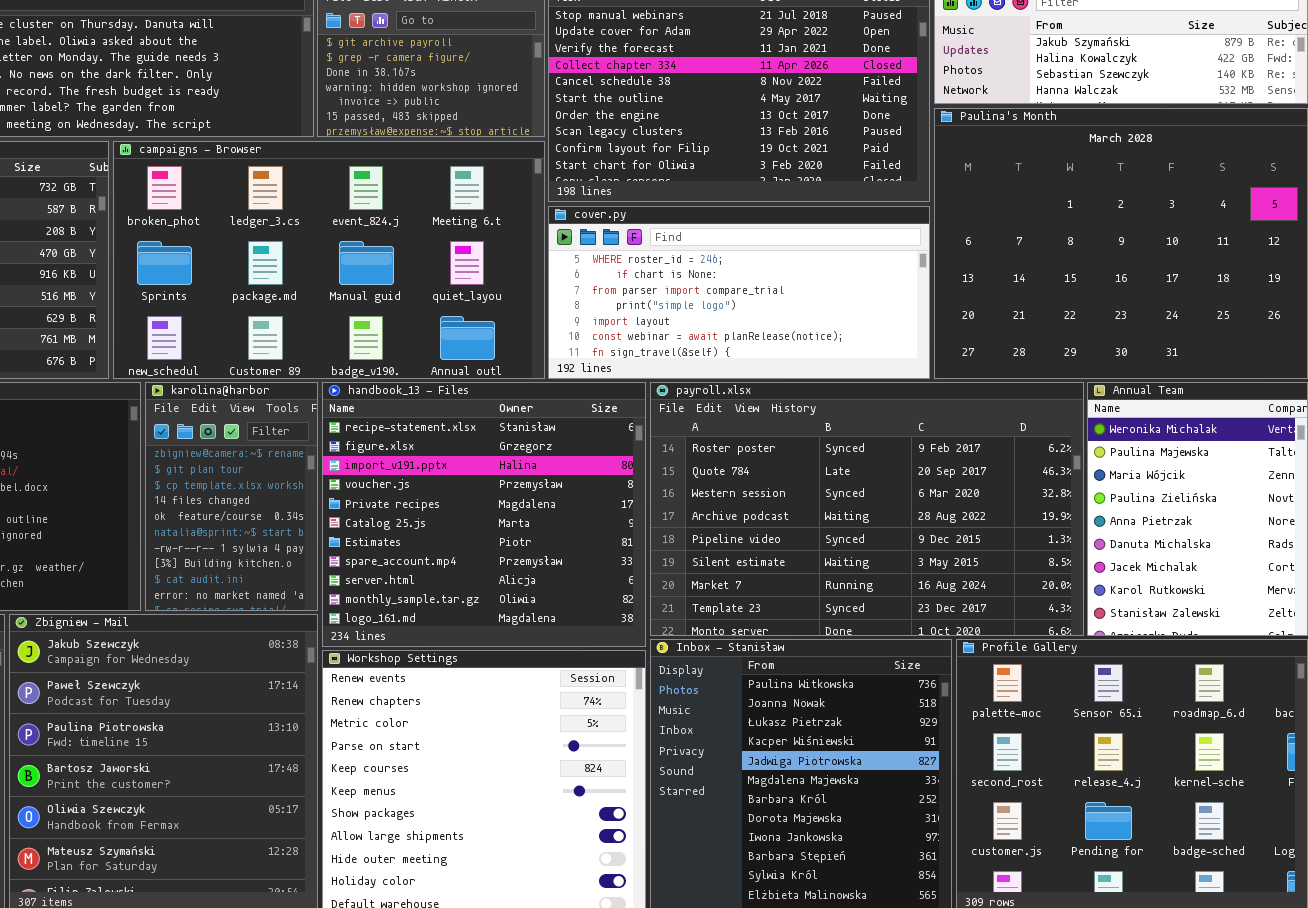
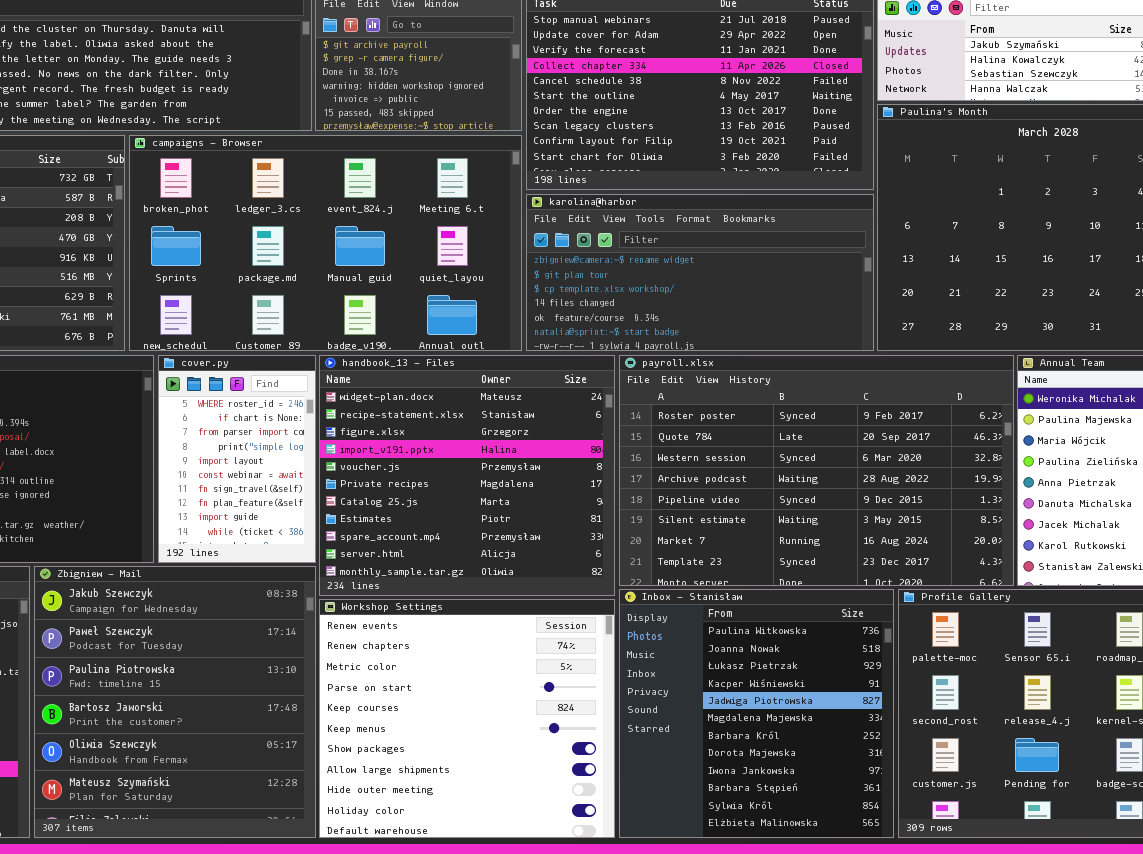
cover.py: [548,206,930,379] -> [158,355,316,563], moved, resized
karolina@harbor: [145,382,318,611] -> [526,194,874,351], moved, resized
handbook_13 - Files: [322,382,646,647] -> [319,355,615,596], scrolled up 1 row

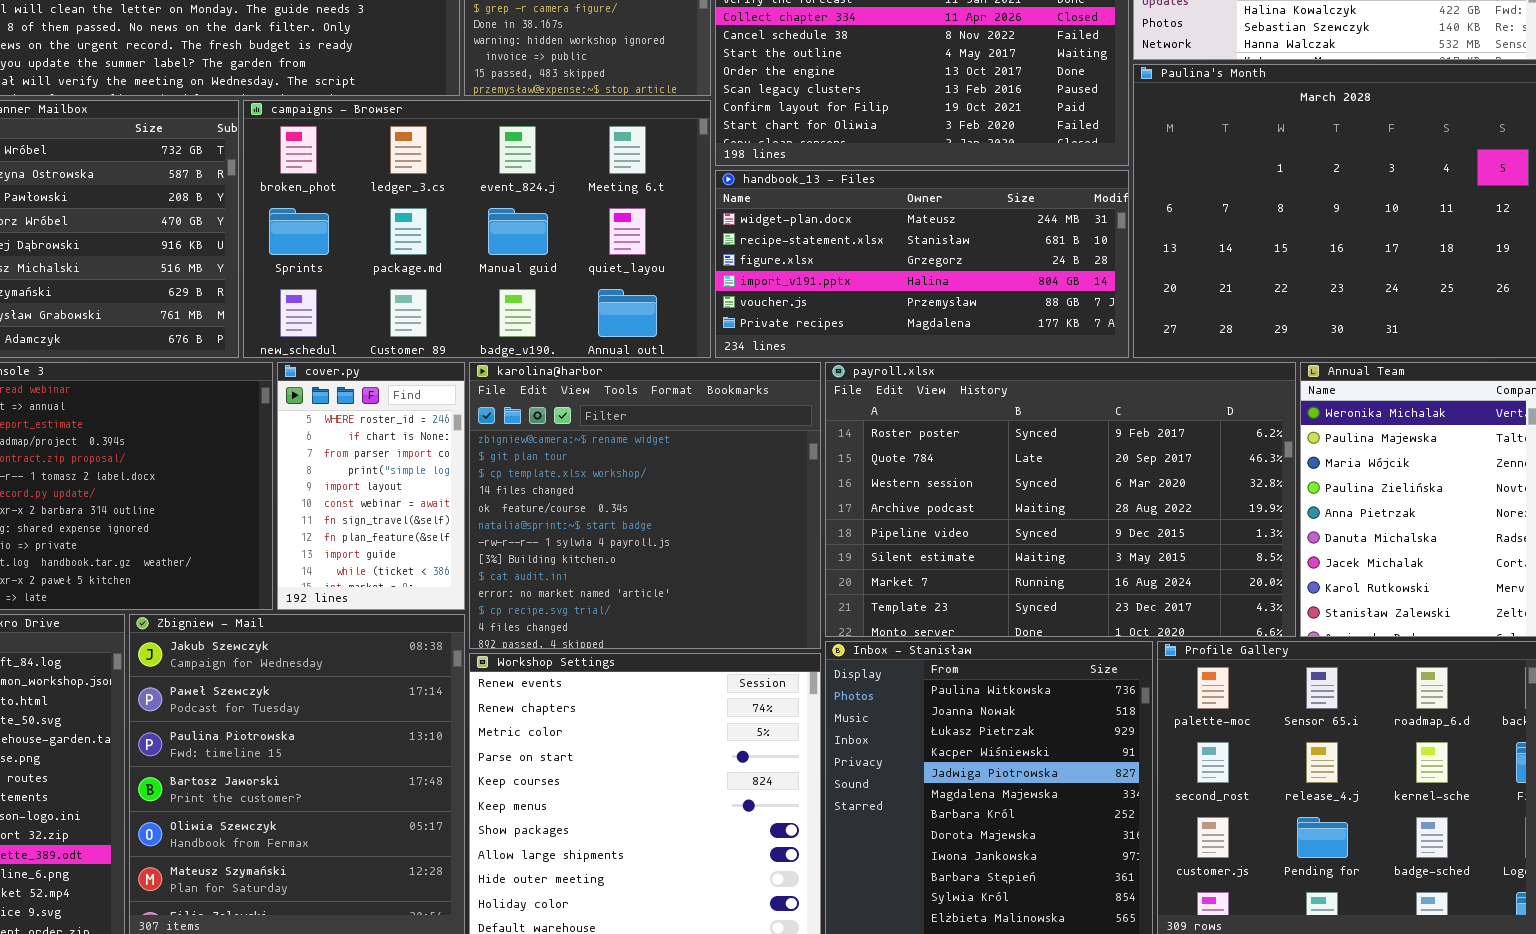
karolina@harbor: [526,194,874,351] -> [469,362,821,649], moved, resized
handbook_13 - Files: [319,355,615,596] -> [715,170,1129,358], moved, resized

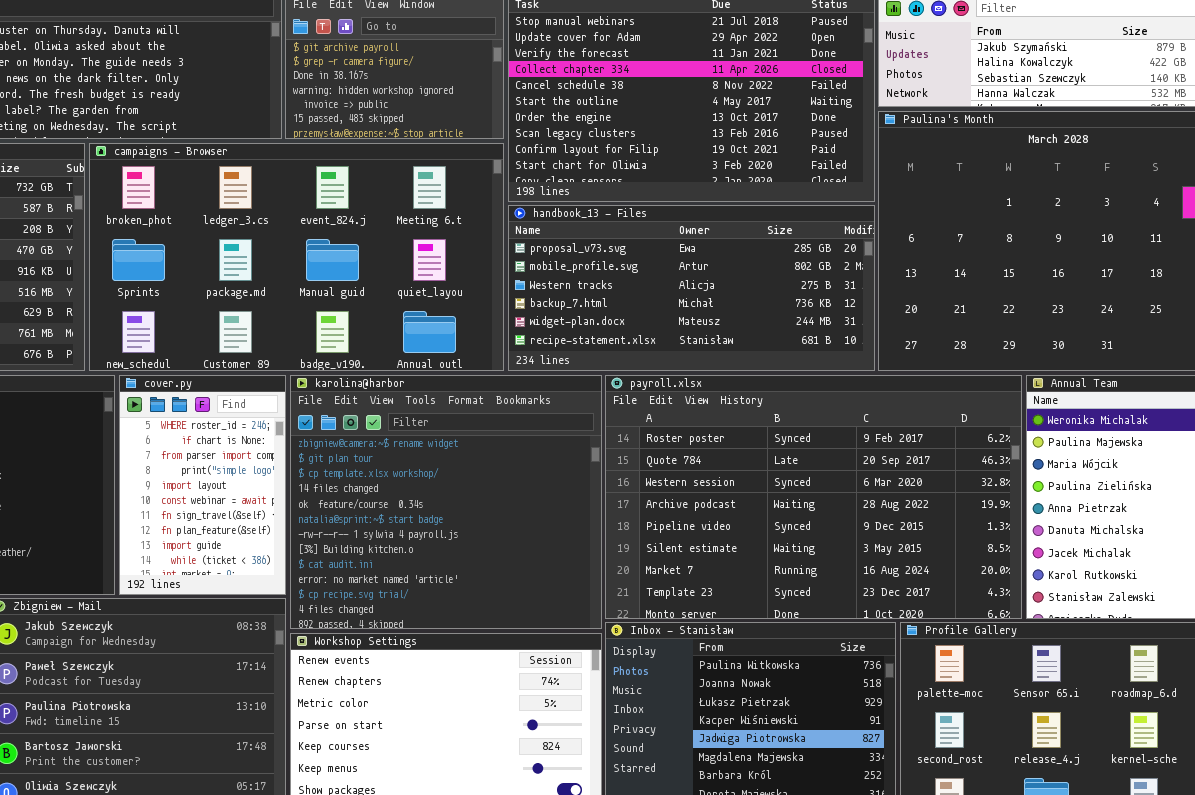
handbook_13 - Files: [715,170,1129,358] -> [508,205,875,371], scrolled up 4 rows

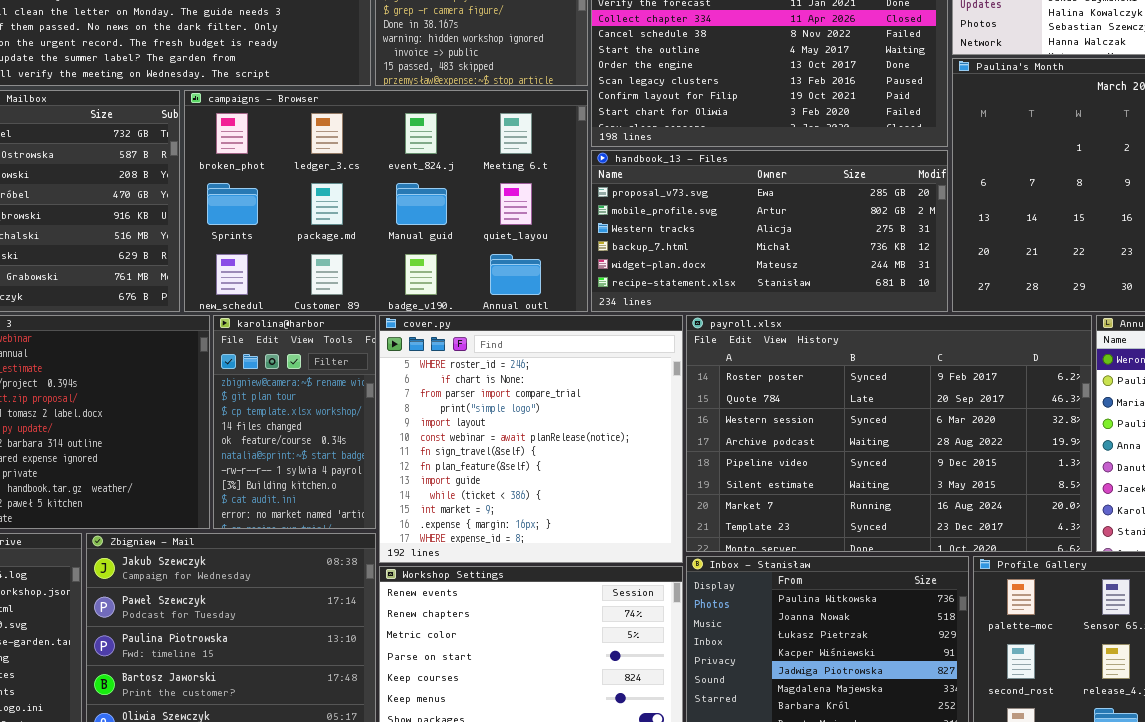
cover.py: [119,375,286,595] -> [379,315,683,563], moved, resized
karolina@harbor: [290,375,602,629] -> [213,315,376,529], moved, resized

